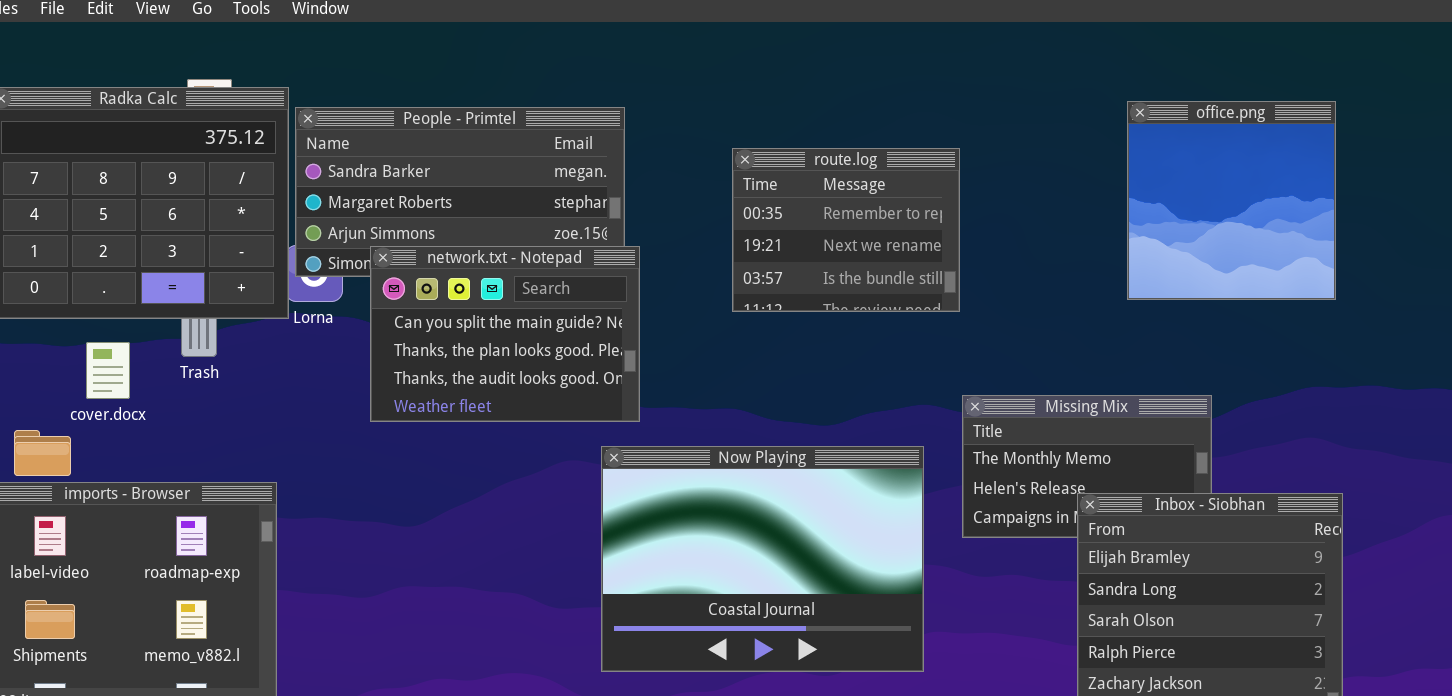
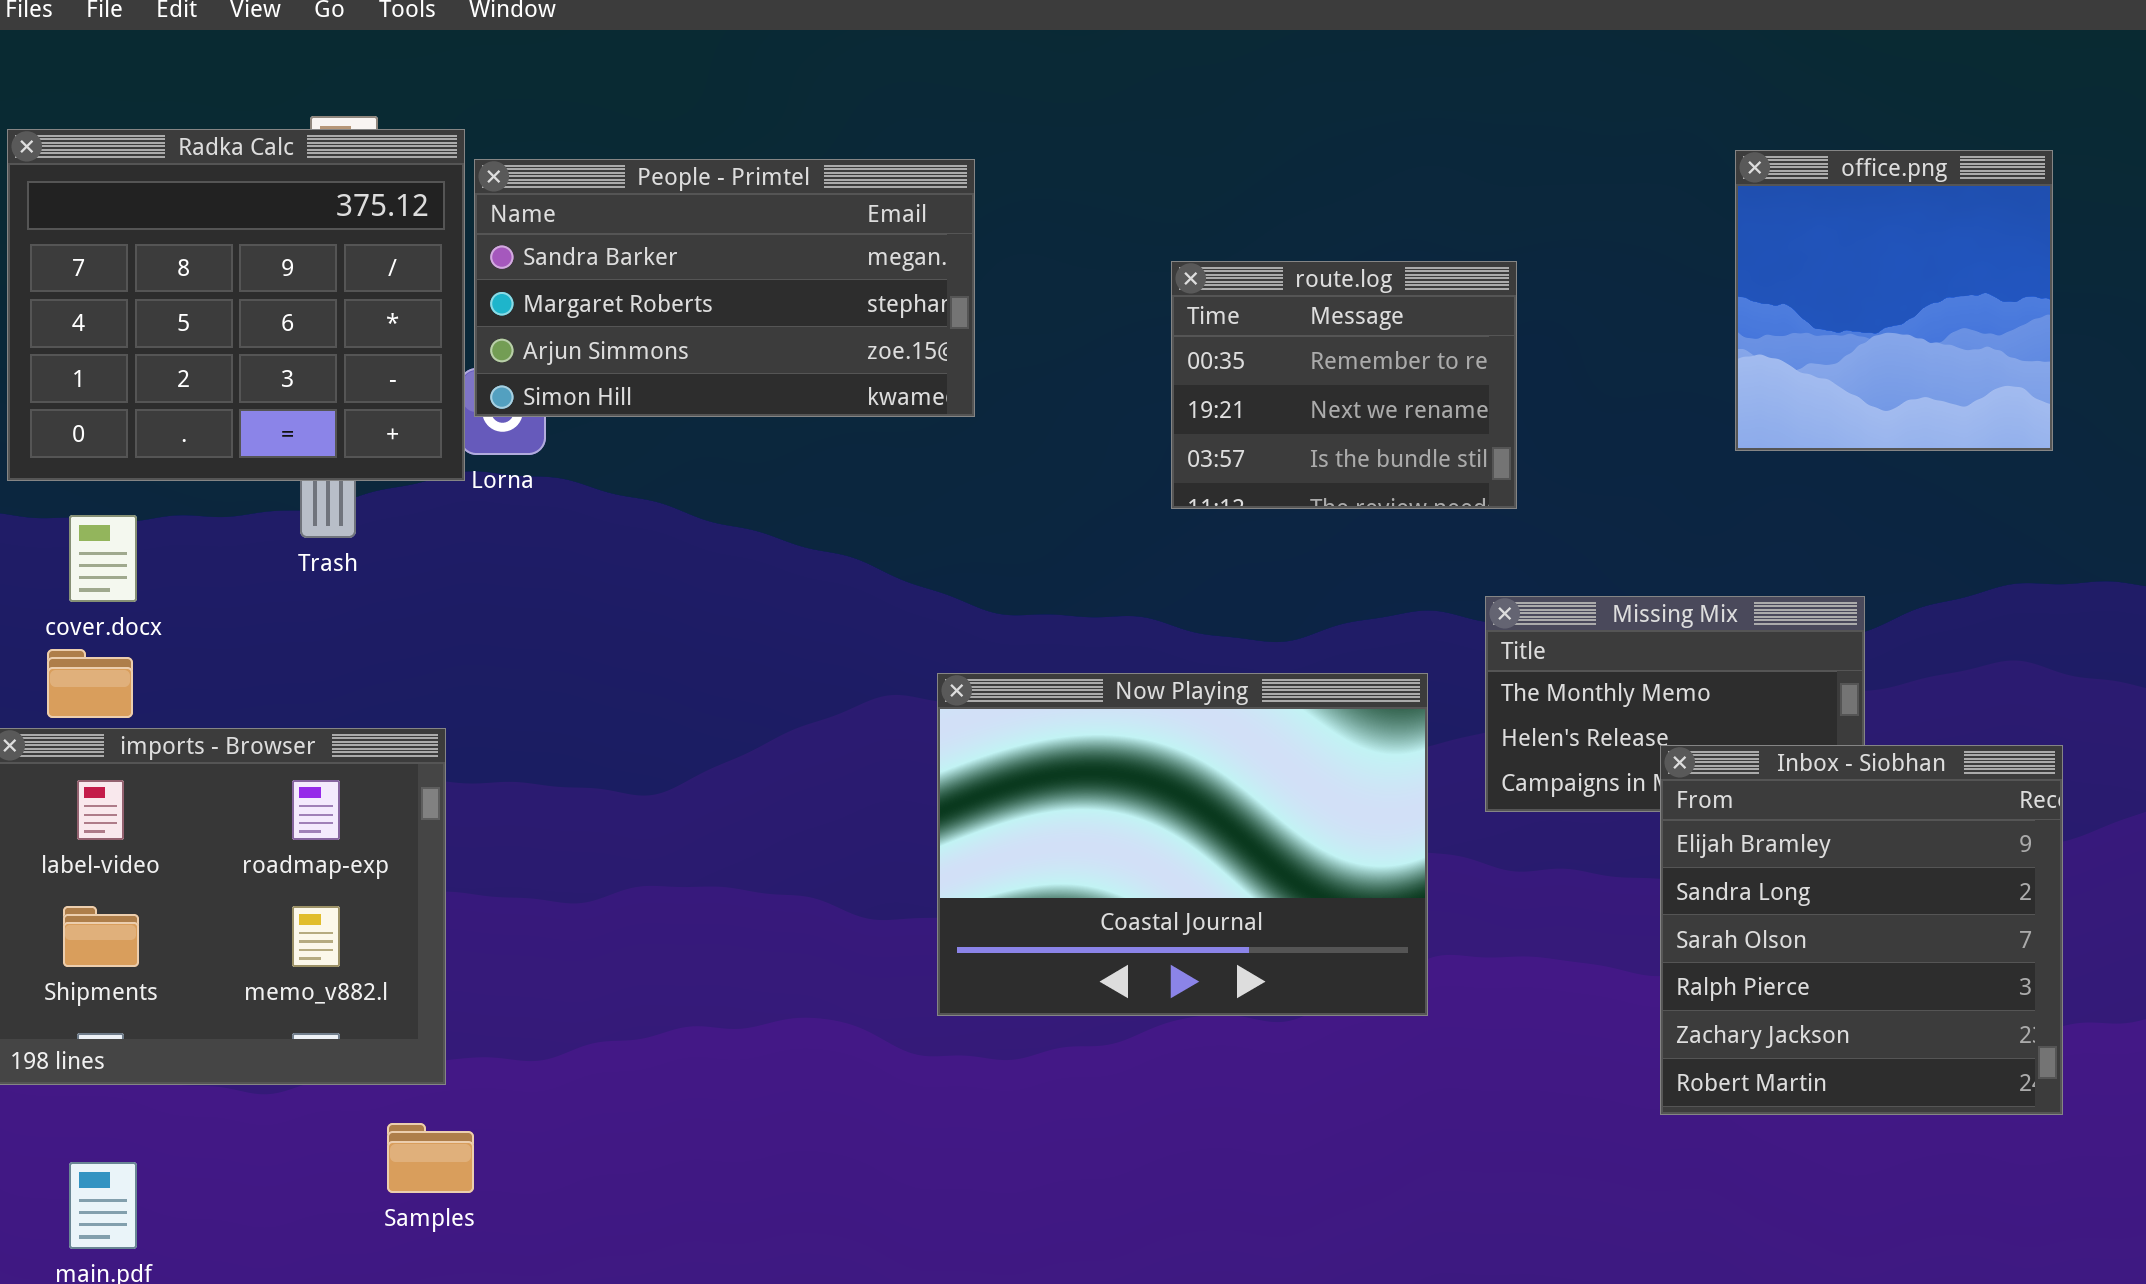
route.log: [732,148,960,312] -> [1171,261,1517,509], moved
network.txt - Notepad: [370,246,640,422] -> none, closed
cover.docx: [86,342,130,399] -> [69,515,137,602], moved

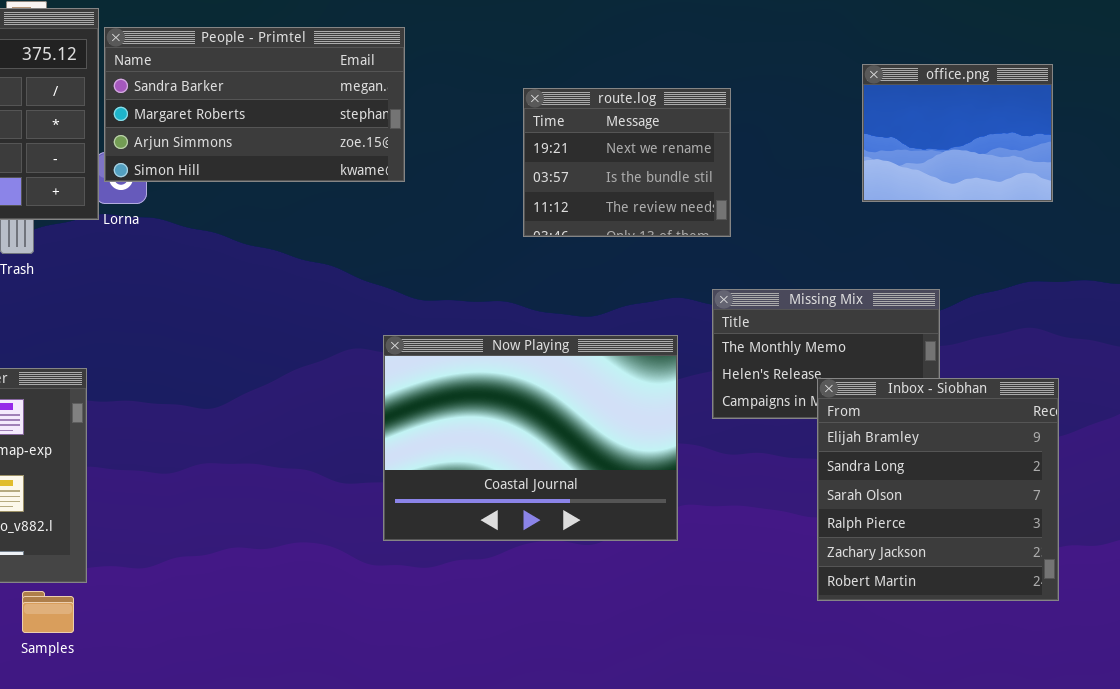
office.png: [1735,150,2053,451] -> [862,64,1053,202], resized
route.log: [1171,261,1517,509] -> [523,88,731,237], scrolled down 1 row
Samples: [387,1123,474,1193] -> [22,591,74,633], moved

